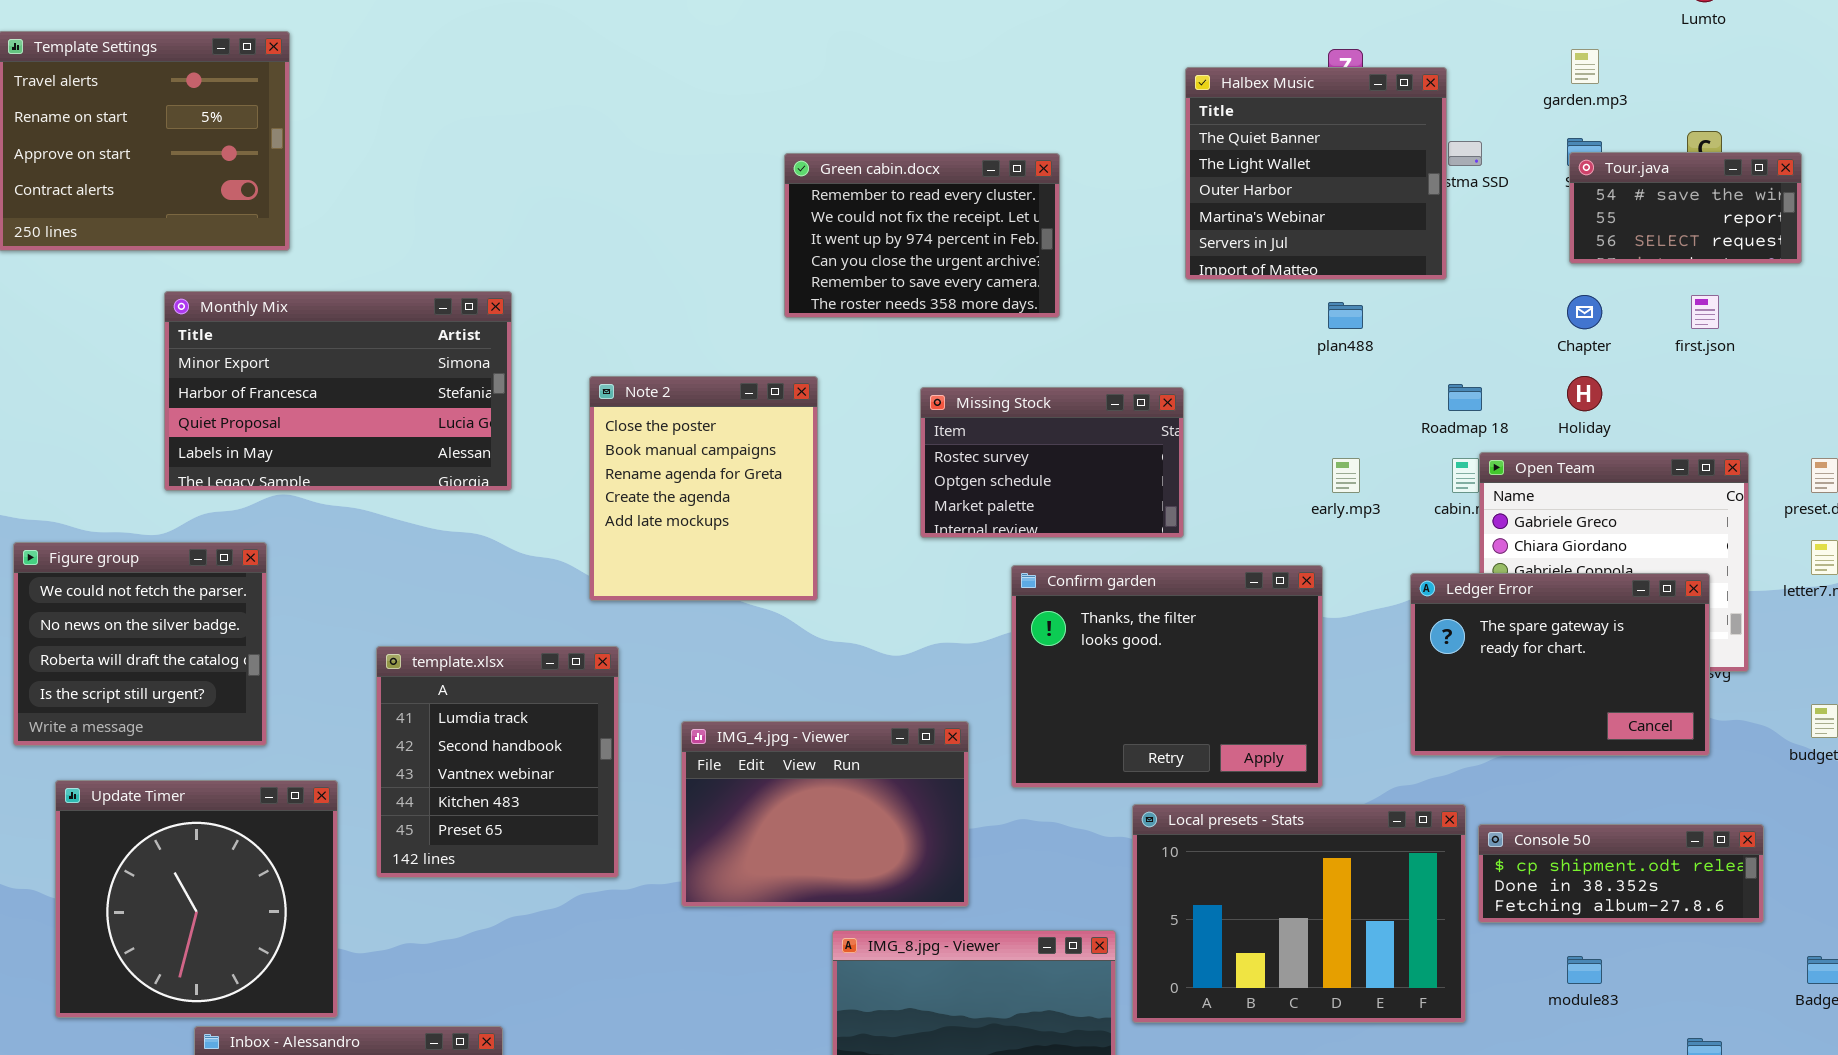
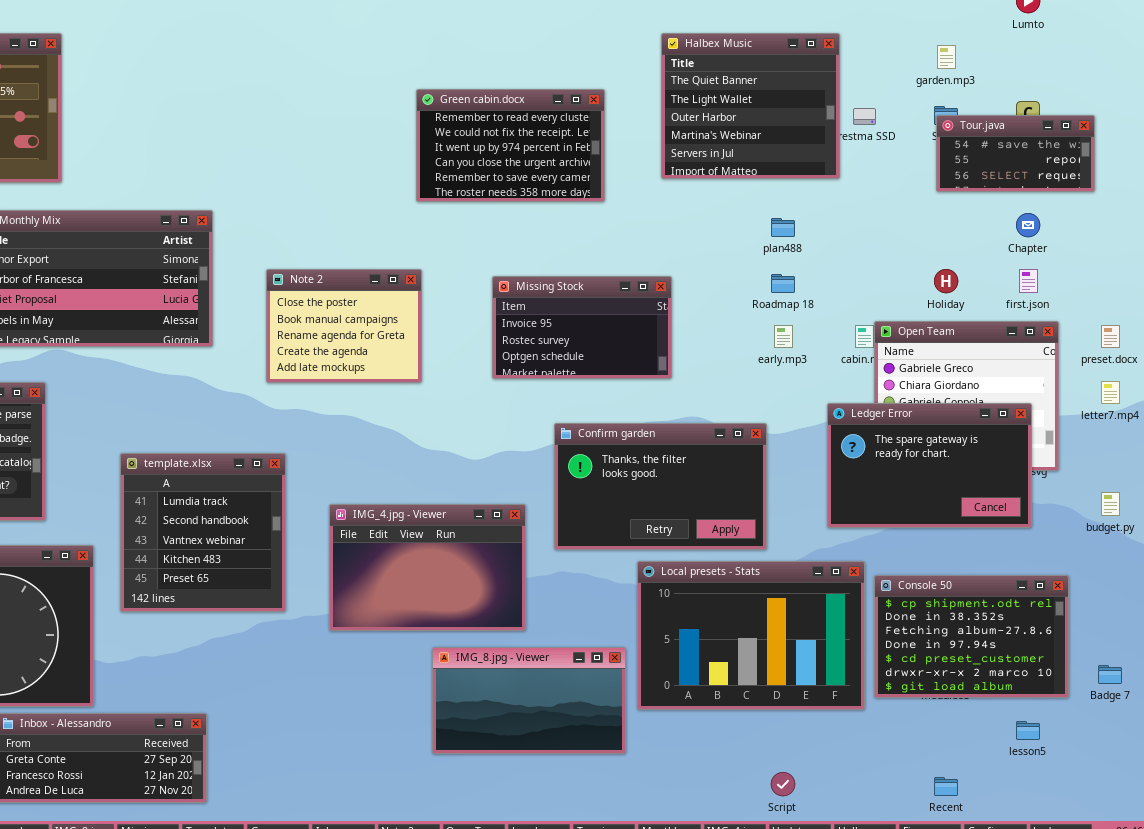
Halbex Music: [1185,67,1447,280] -> [661,33,840,179], moved
Green cabin.docx: [784,153,1060,318] -> [416,89,605,202], moved
Chapter: [1567,295,1602,329] -> [1016,213,1040,237], moved
first.json: [1691,295,1719,329] -> [1019,269,1038,293], moved
Note 2: [589,376,818,601] -> [266,269,422,383], resized
Roadmap 18: [1448,384,1482,411] -> [771,274,795,293], moved
Missing Stock: [920,387,1184,538] -> [492,276,672,379], scrolled up 1 row
Confirm garden: [1011,565,1323,788] -> [554,423,767,550], resized
Console 50: [1478,824,1764,923] -> [874,575,1069,698], resized

